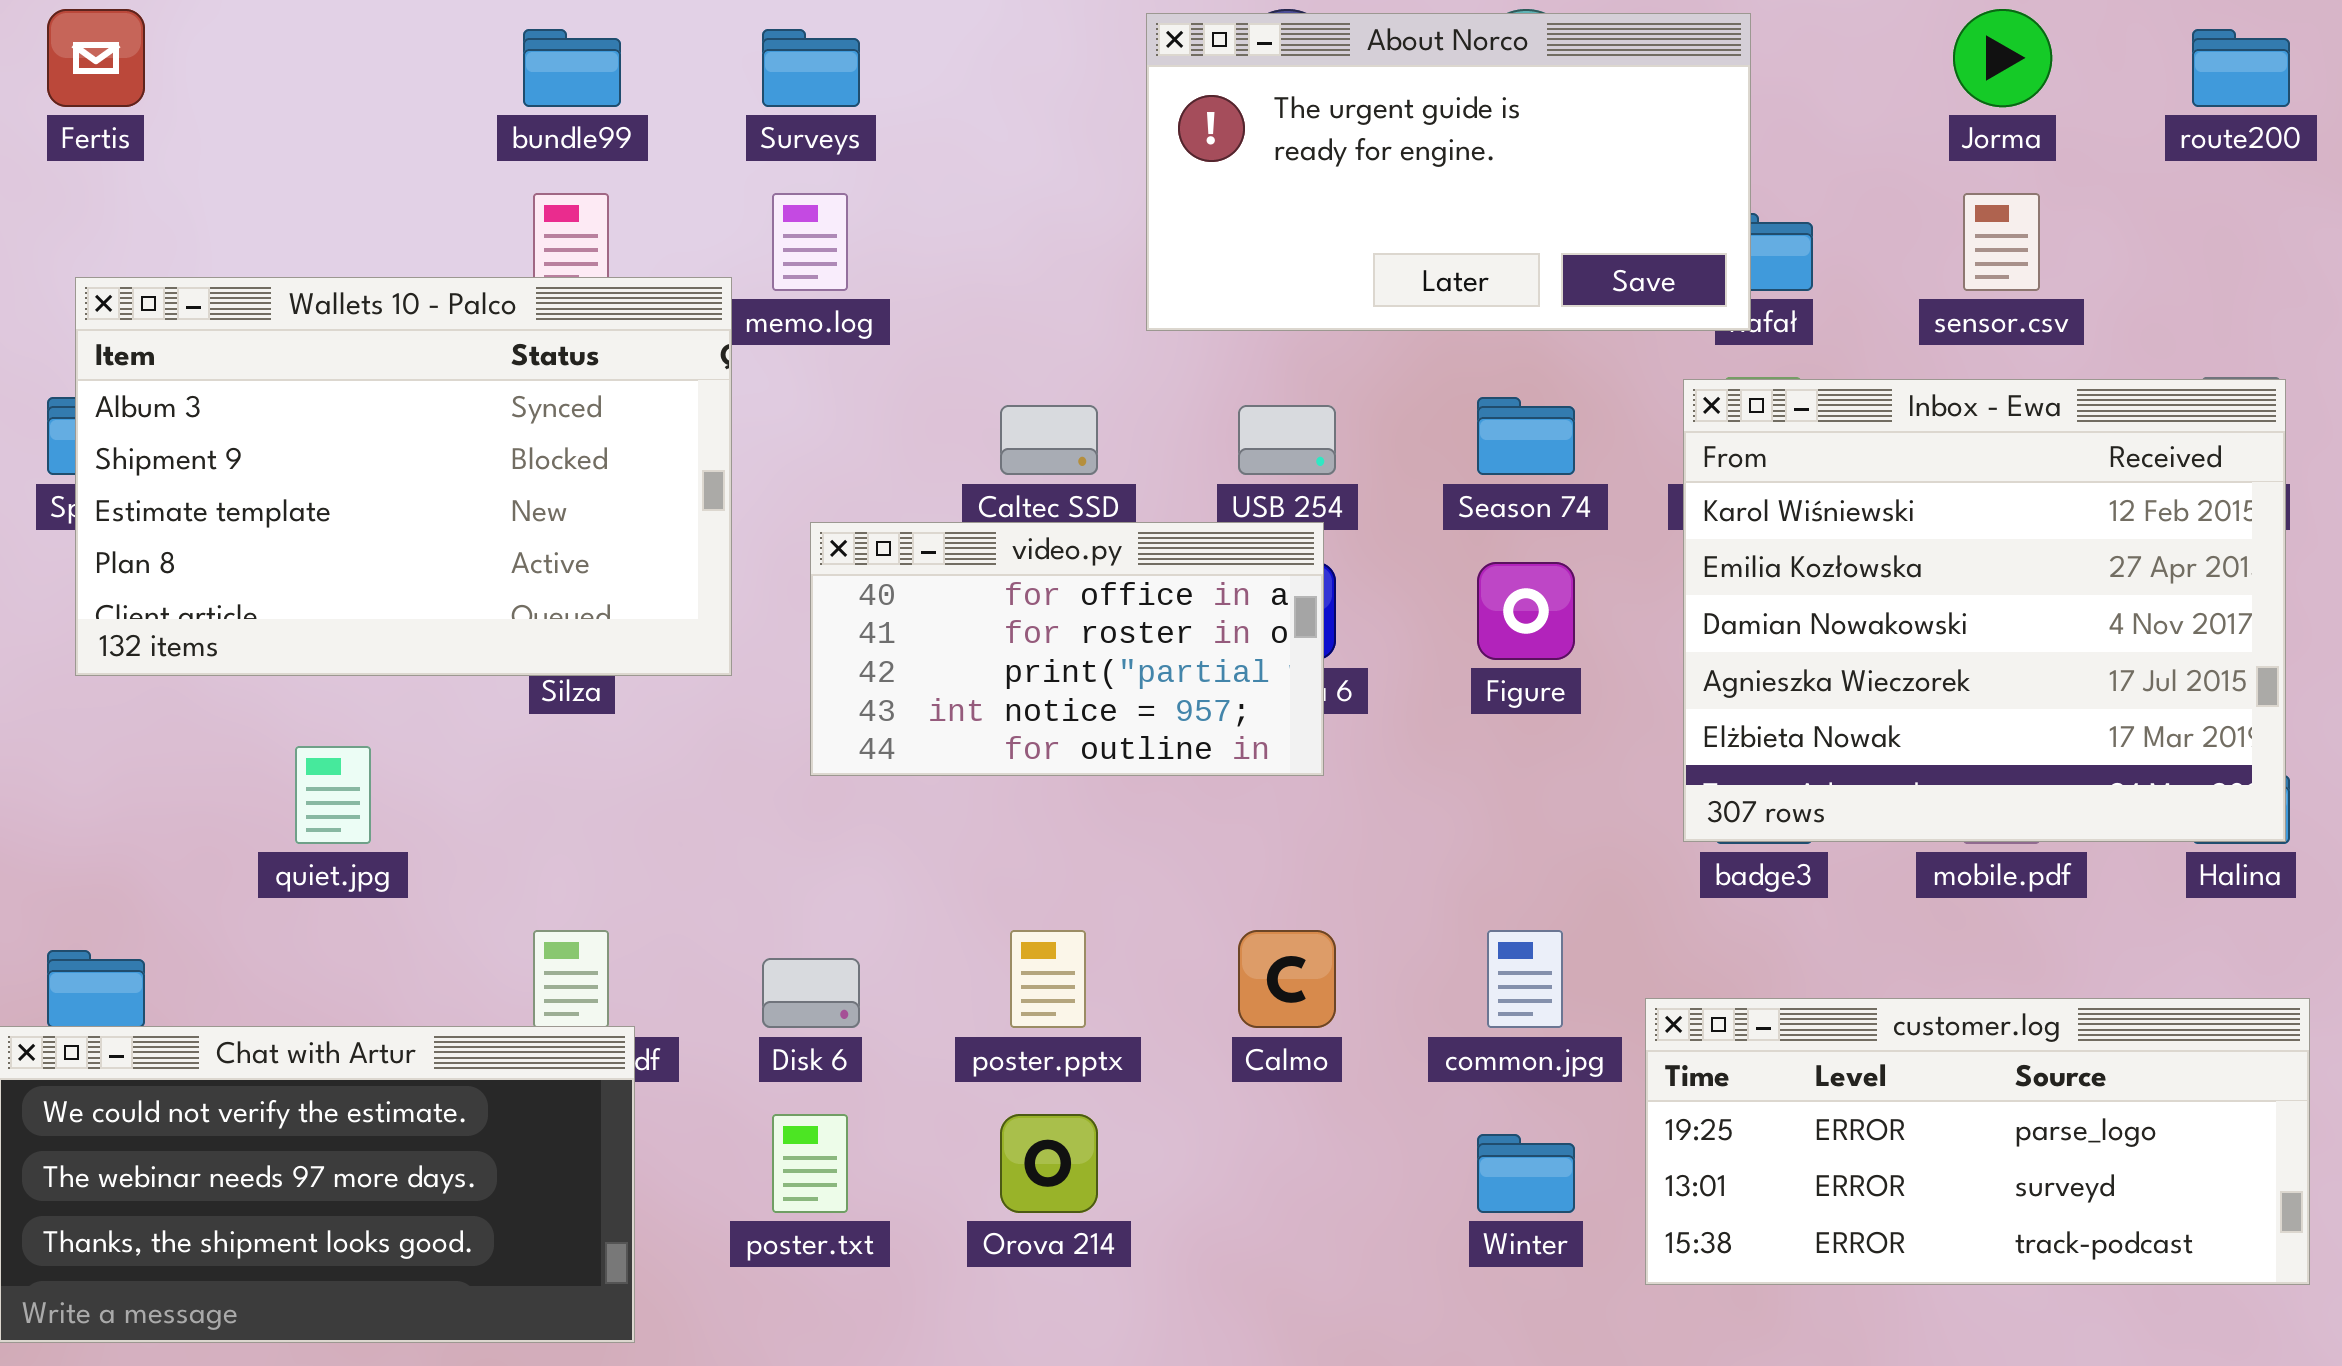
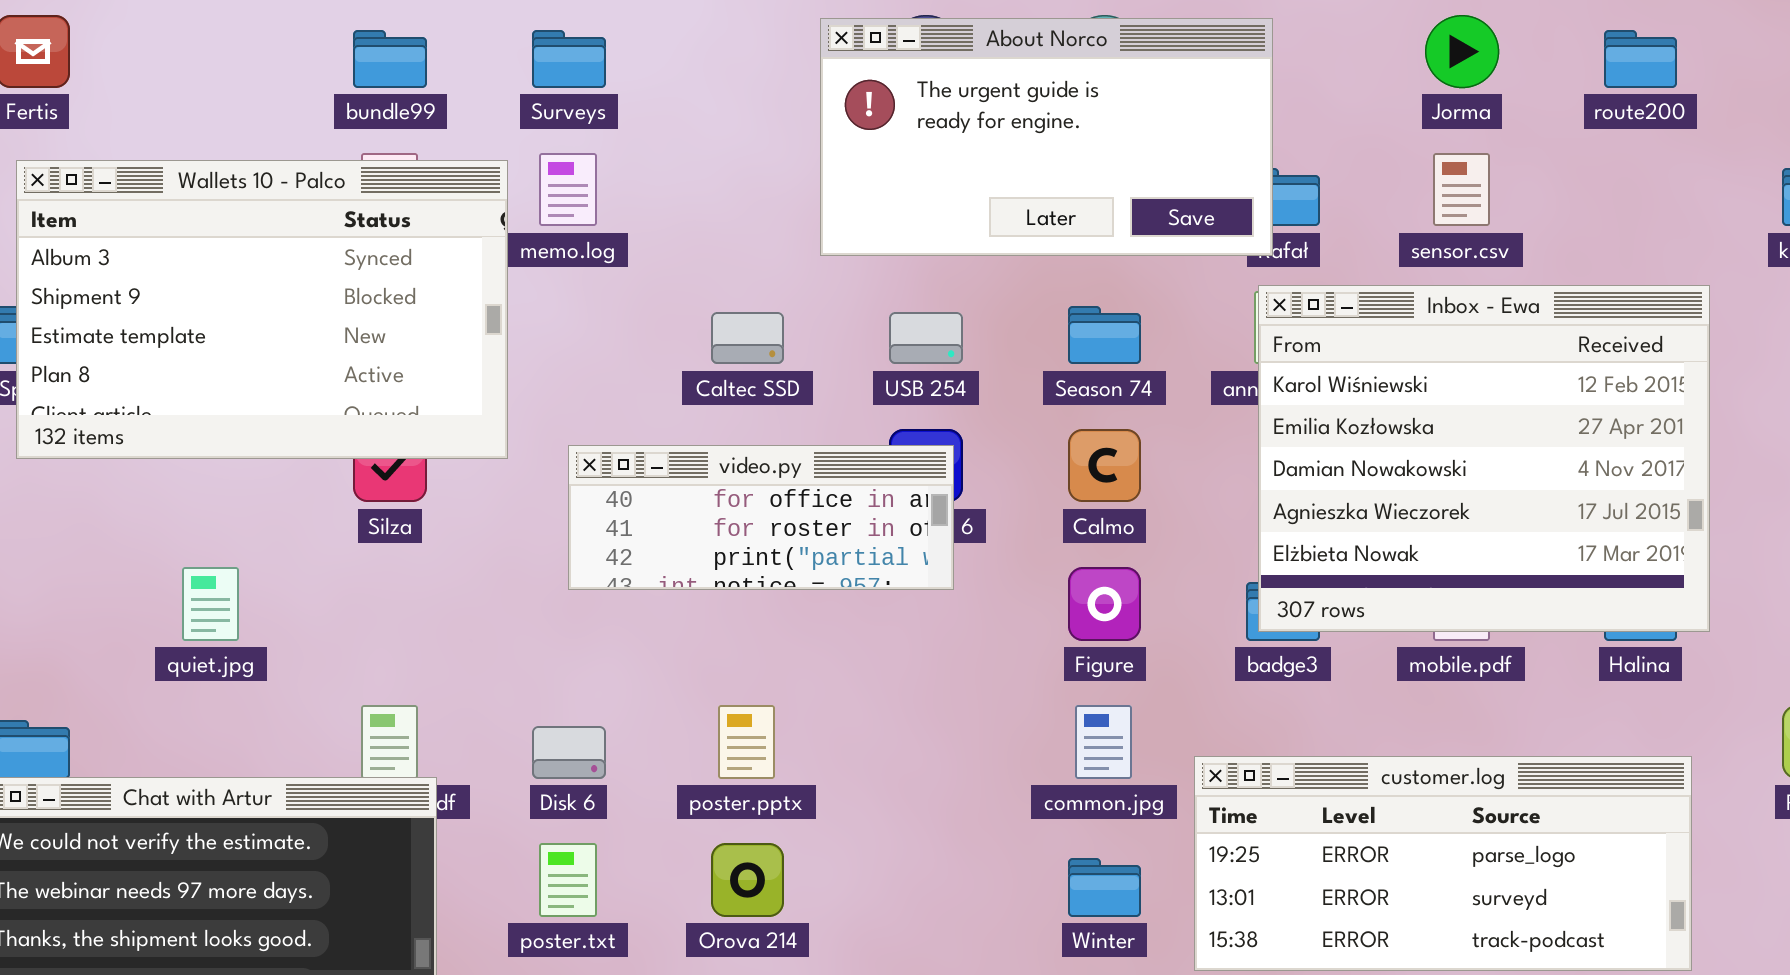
Wallets 10 - Palco: [75,277,732,676] -> [16,160,508,459], moved
Inbox - Ewa: [1683,379,2286,842] -> [1258,285,1710,632], moved
video.py: [810,522,1324,776] -> [568,445,954,590], resized
Figure: [1477,562,1575,660] -> [1068,567,1141,641], moved
Calmo: [1238,930,1336,1028] -> [1068,429,1141,502], moved

